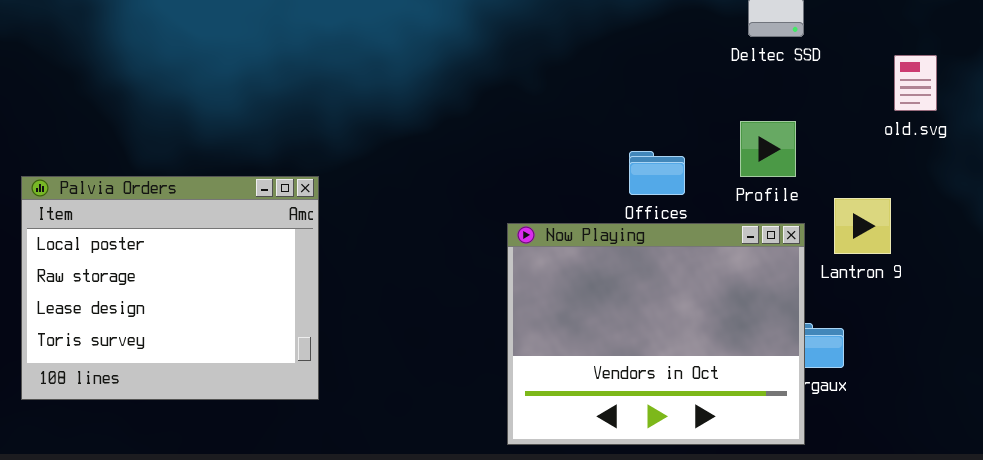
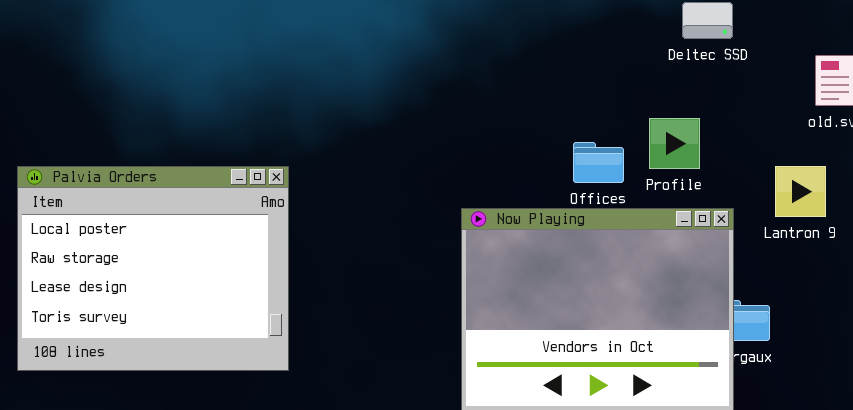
Profile: [740,121,796,177] -> [649,118,700,169], moved
Lantron 9: [834,198,891,254] -> [775,166,826,217], moved

